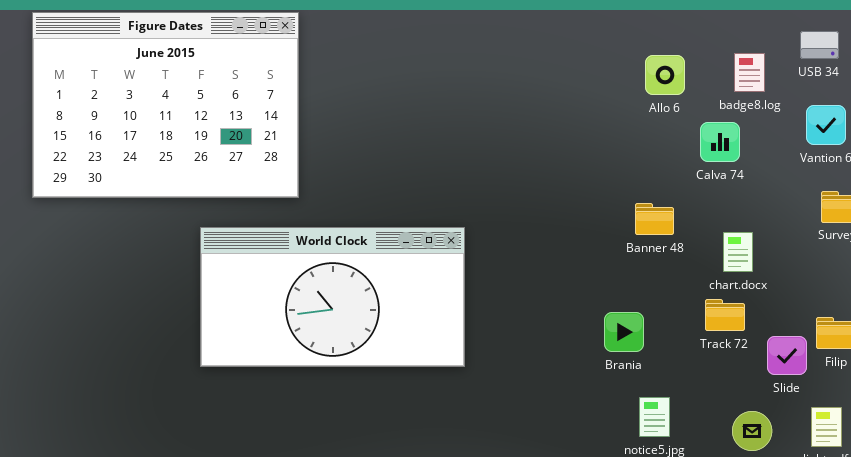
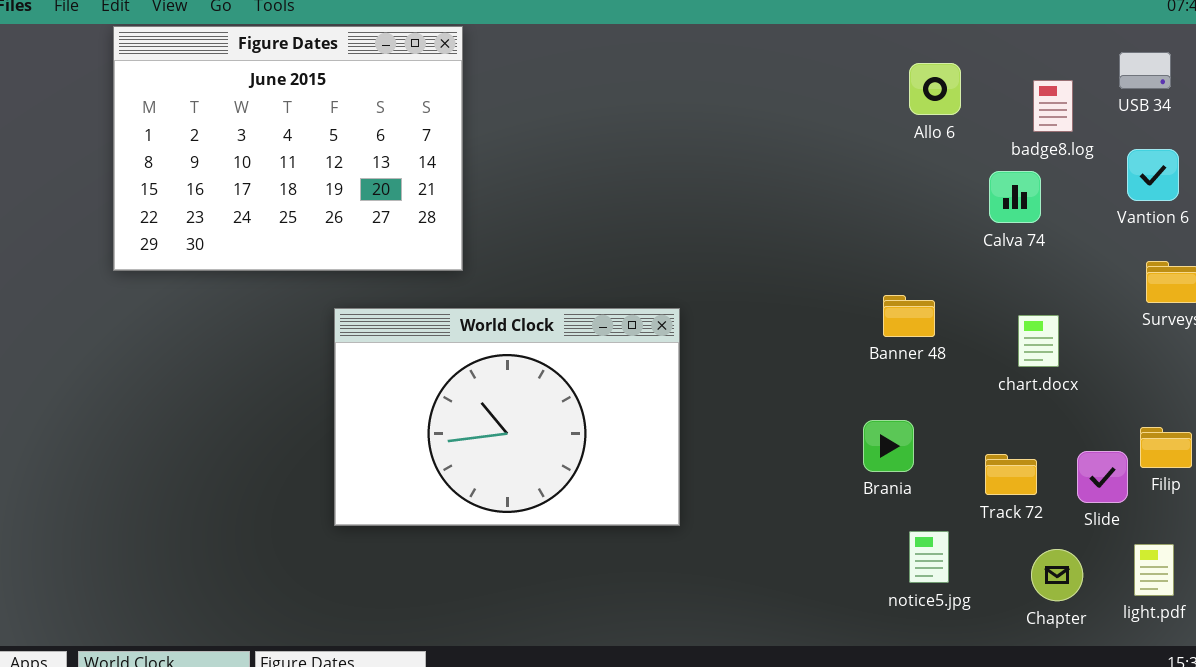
Allo 6: [645,55,685,95] -> [909,63,961,115], moved
Banner 48: [635,203,674,235] -> [883,295,935,337], moved
World Clock: [200,227,465,367] -> [334,308,680,526], resized
Track 72: [705,299,745,331] -> [985,454,1037,495], moved

